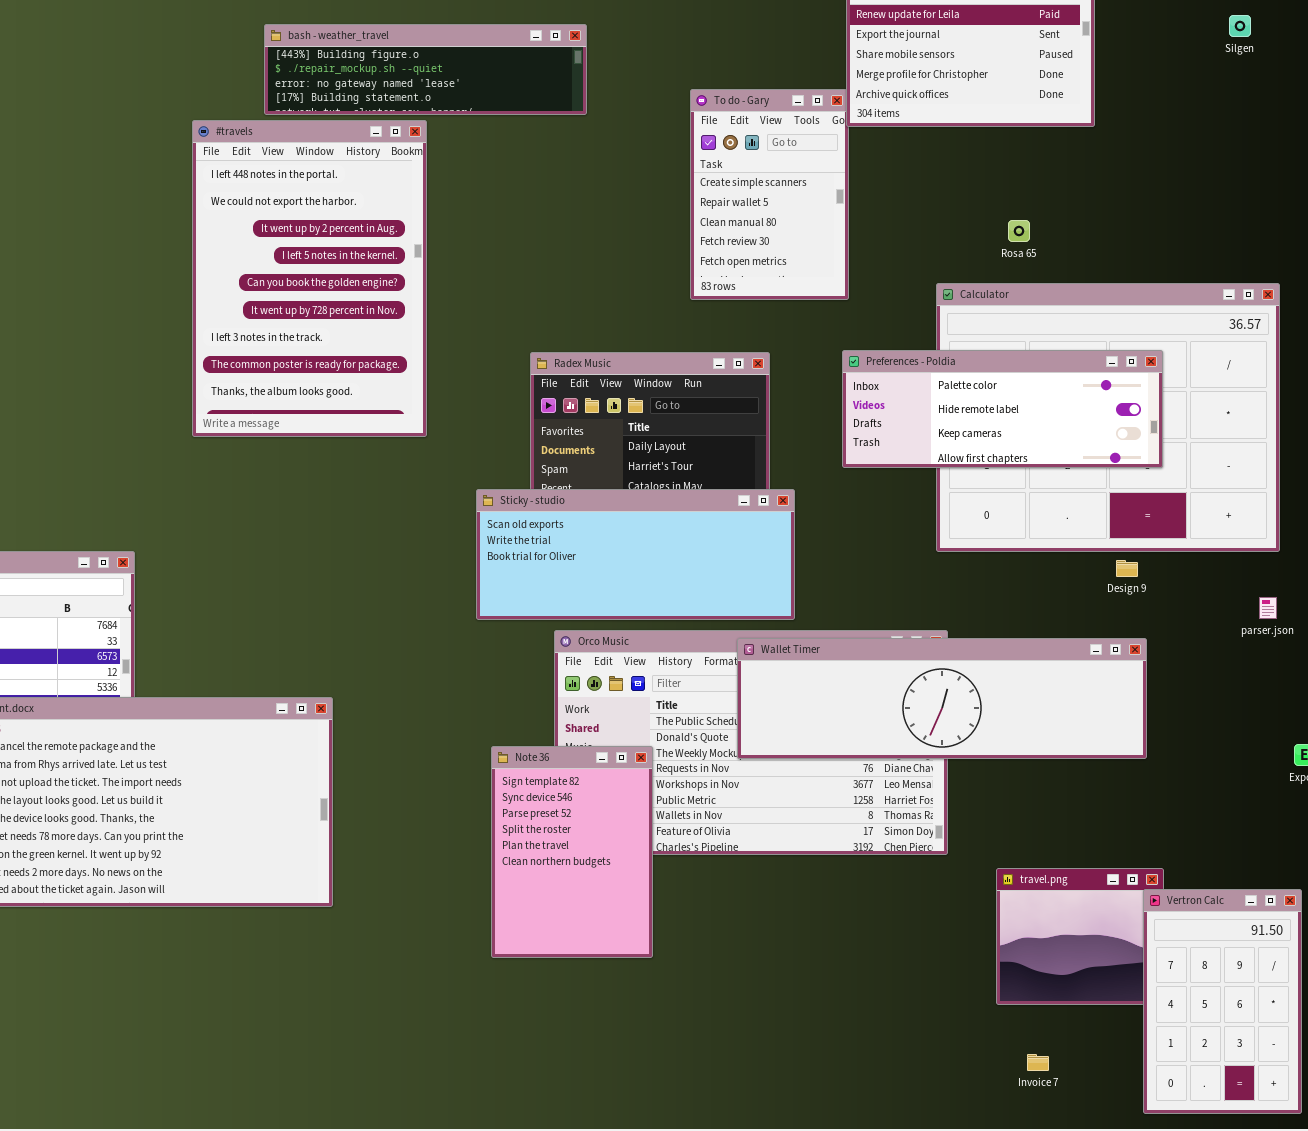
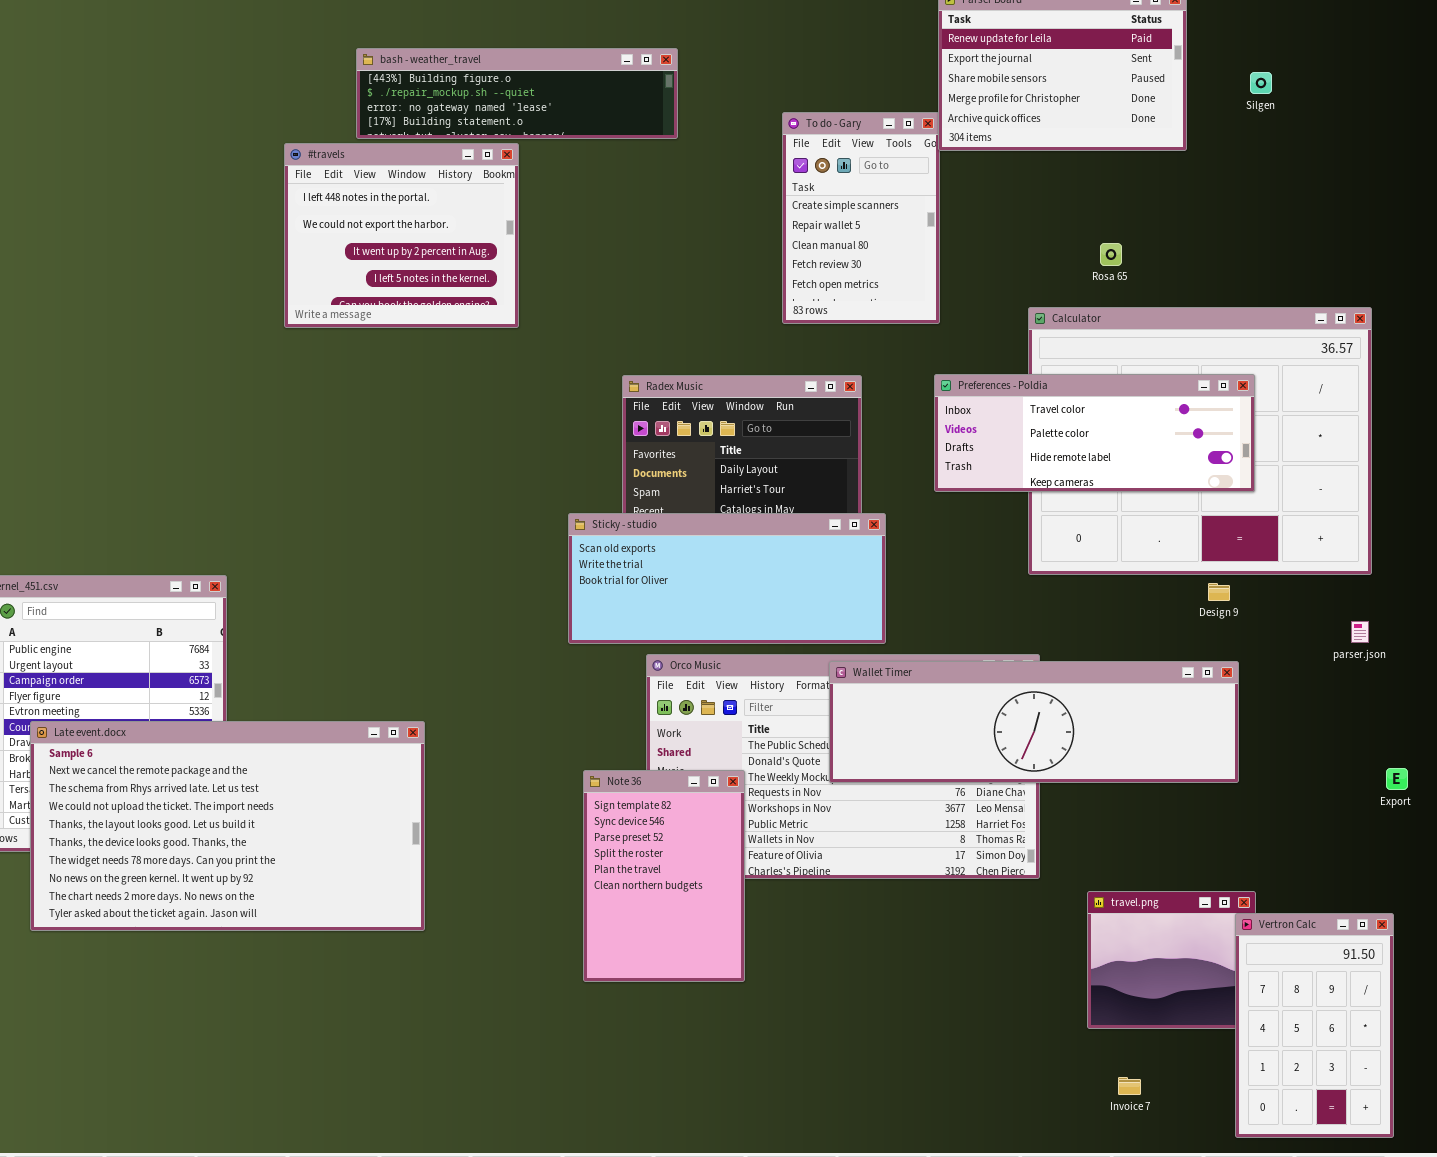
Silgen: [1229,15,1251,37] -> [1250,72,1272,94], moved
#travels: [192,120,427,437] -> [284,143,519,328], resized
Preferences - Poldia: [842,350,1163,468] -> [934,374,1255,492], scrolled up 1 row

